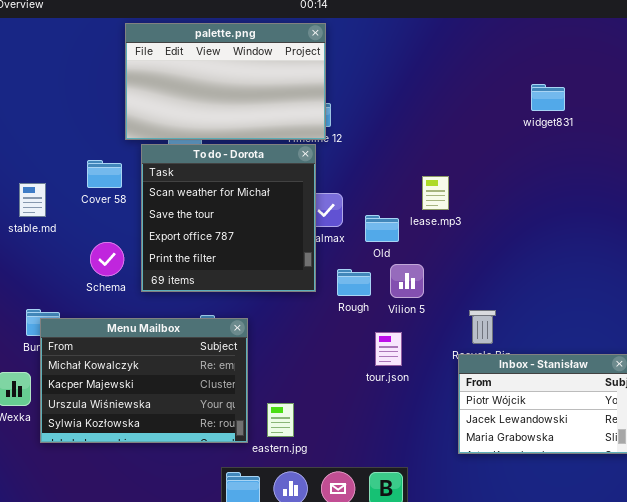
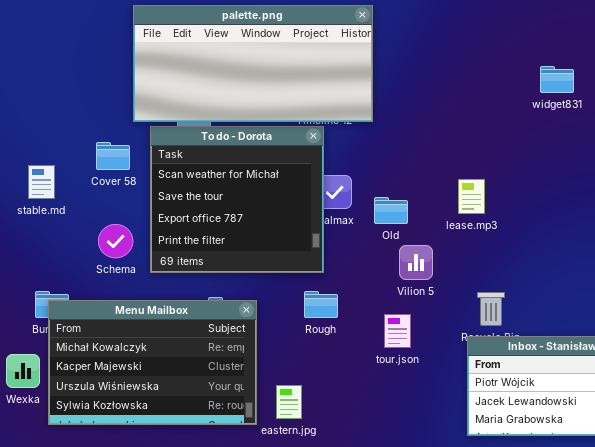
palette.png: [125,23,326,140] -> [133,5,373,122], resized
lease.mp3: [422,176,449,210] -> [458,179,485,214], moved
Rough: [337,269,371,296] -> [304,291,338,318], moved

